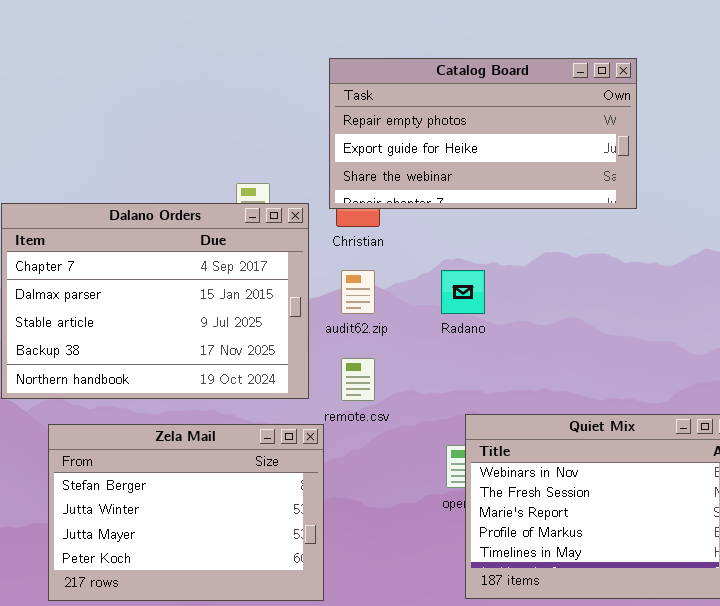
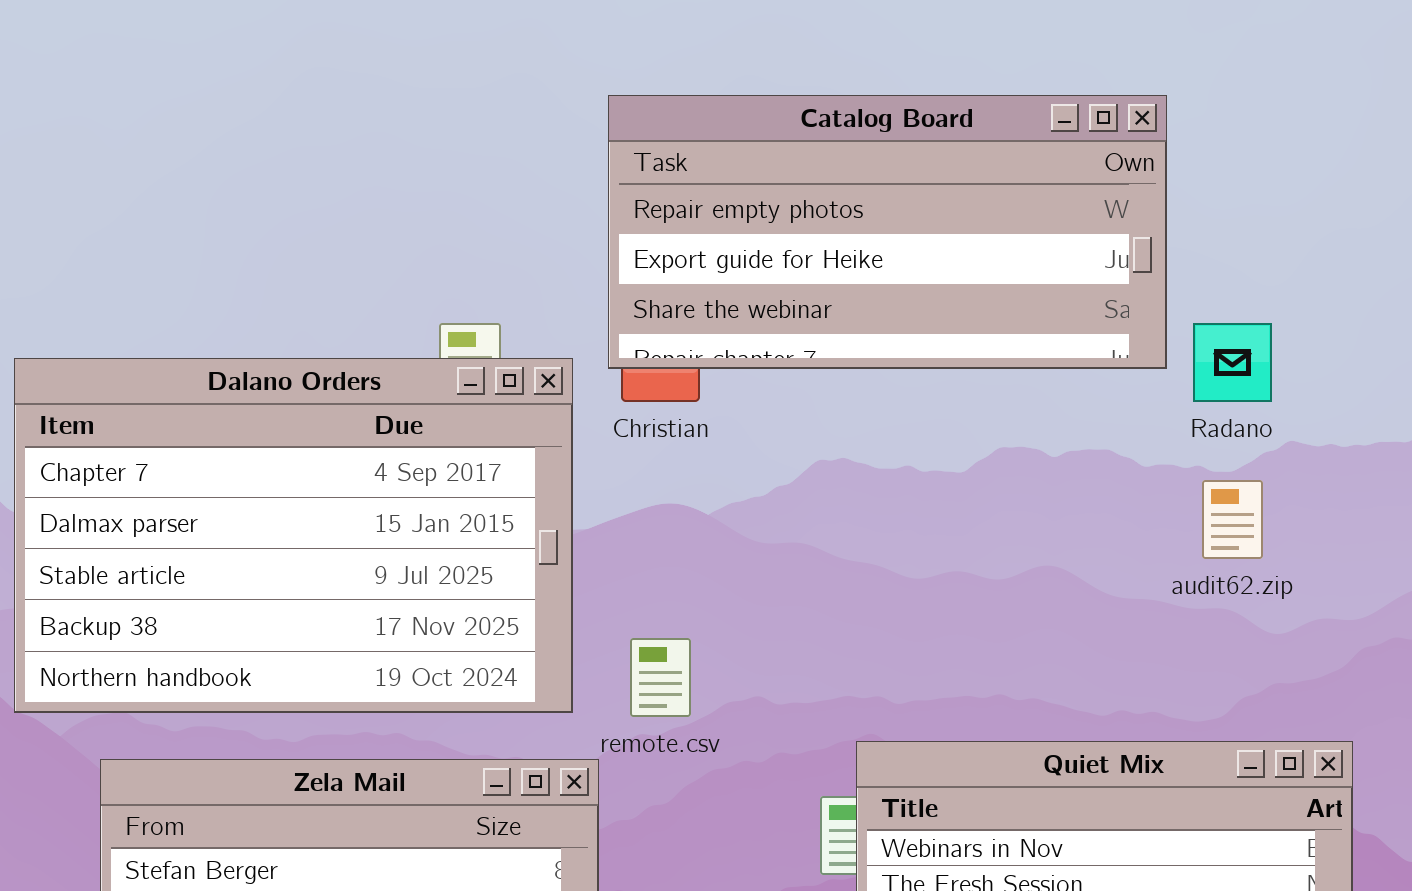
audit62.zip: [341,270,375,314] -> [1202,480,1263,559], moved
Radano: [441,270,485,314] -> [1193,323,1272,402], moved

